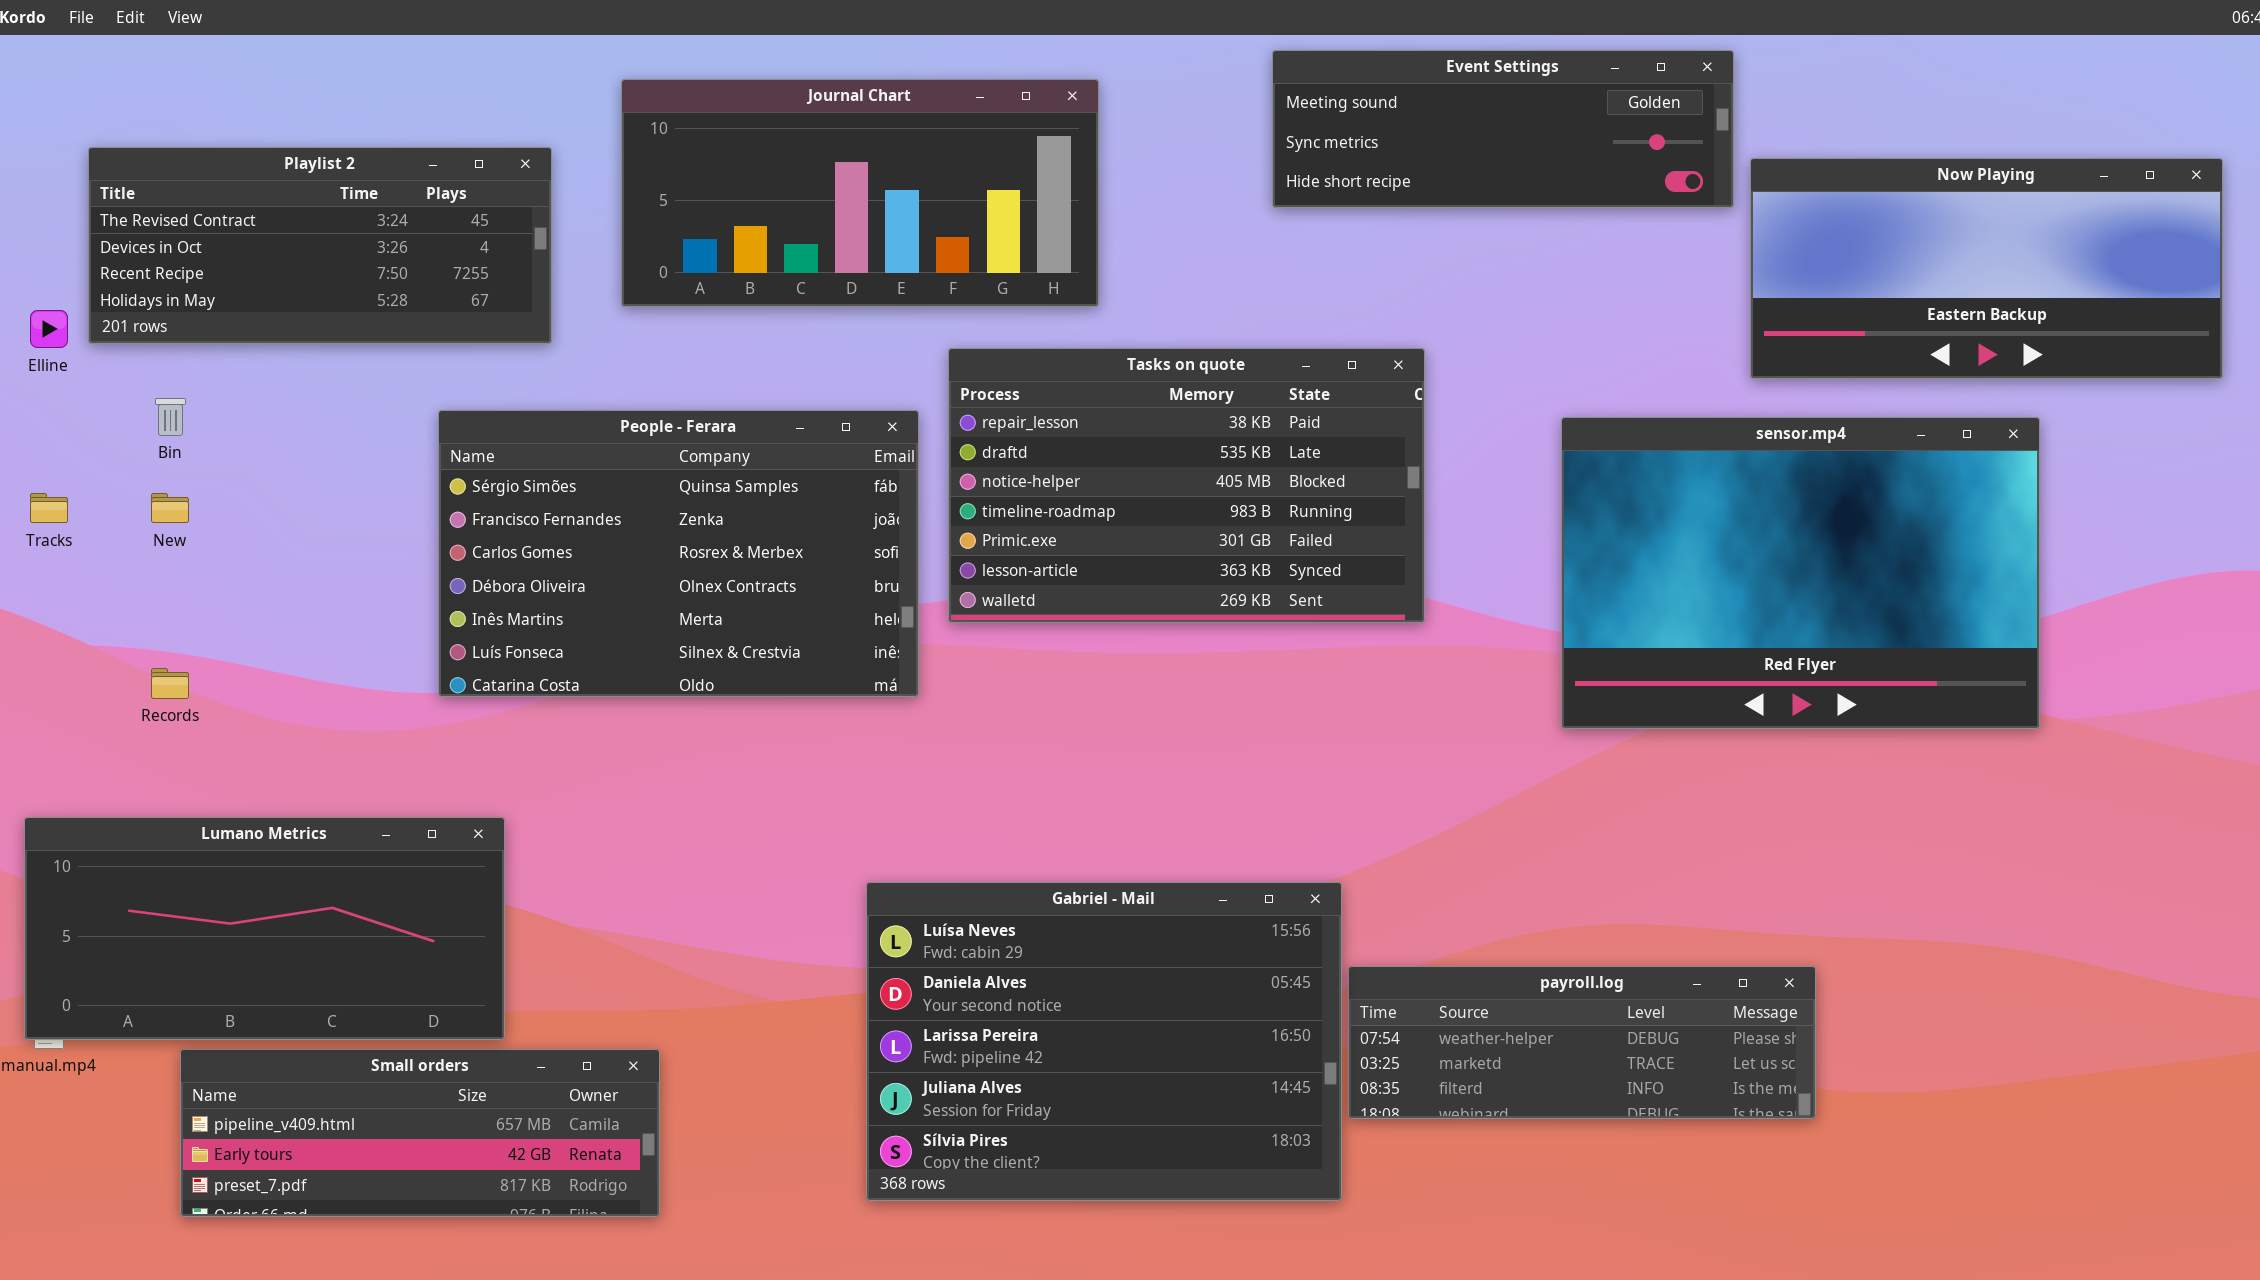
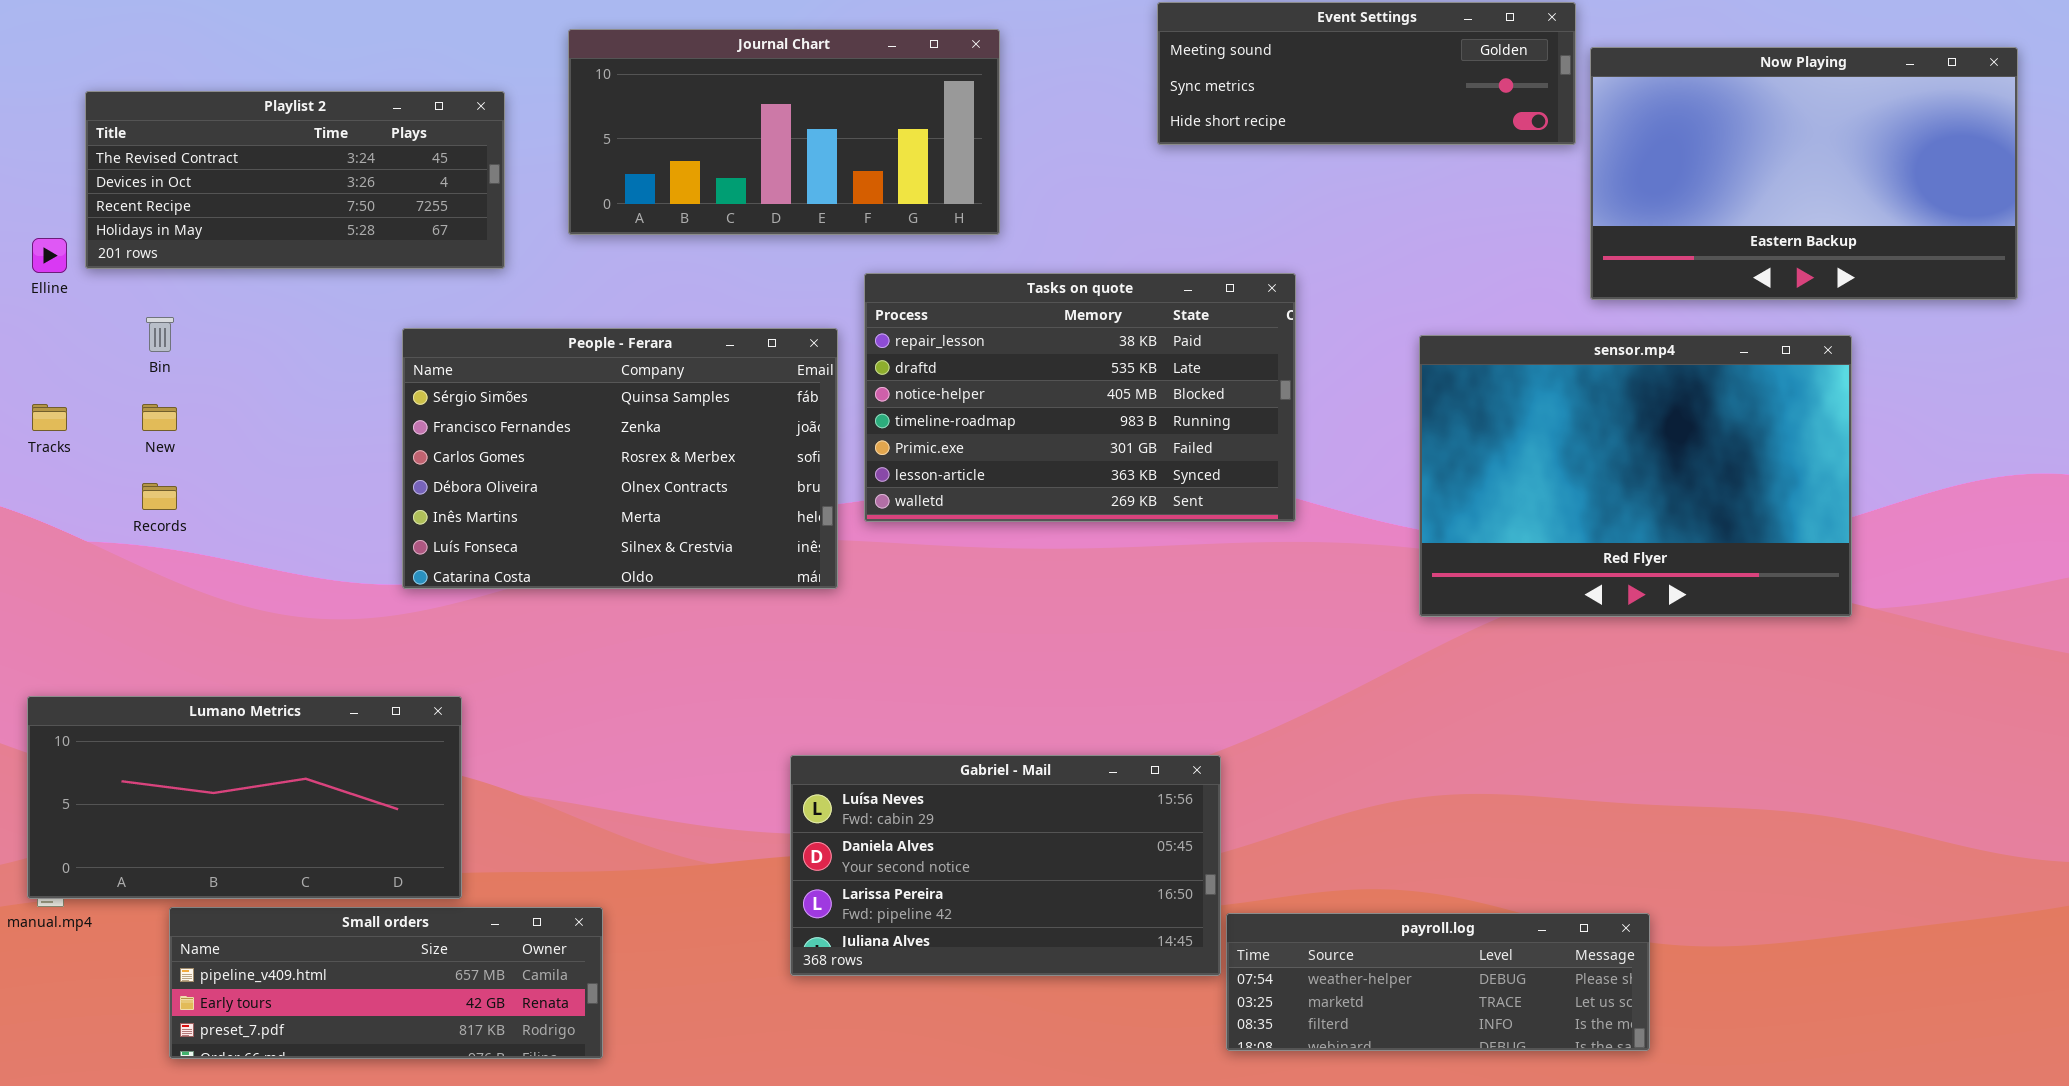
Now Playing: [1750,158,2223,379] -> [1590,47,2018,300], resized
Records: [151,668,189,699] -> [142,483,177,510], moved
Gabriel - Mail: [866,882,1342,1201] -> [790,755,1221,976], resized
payroll.log: [1348,966,1816,1119] -> [1226,913,1650,1051], moved

